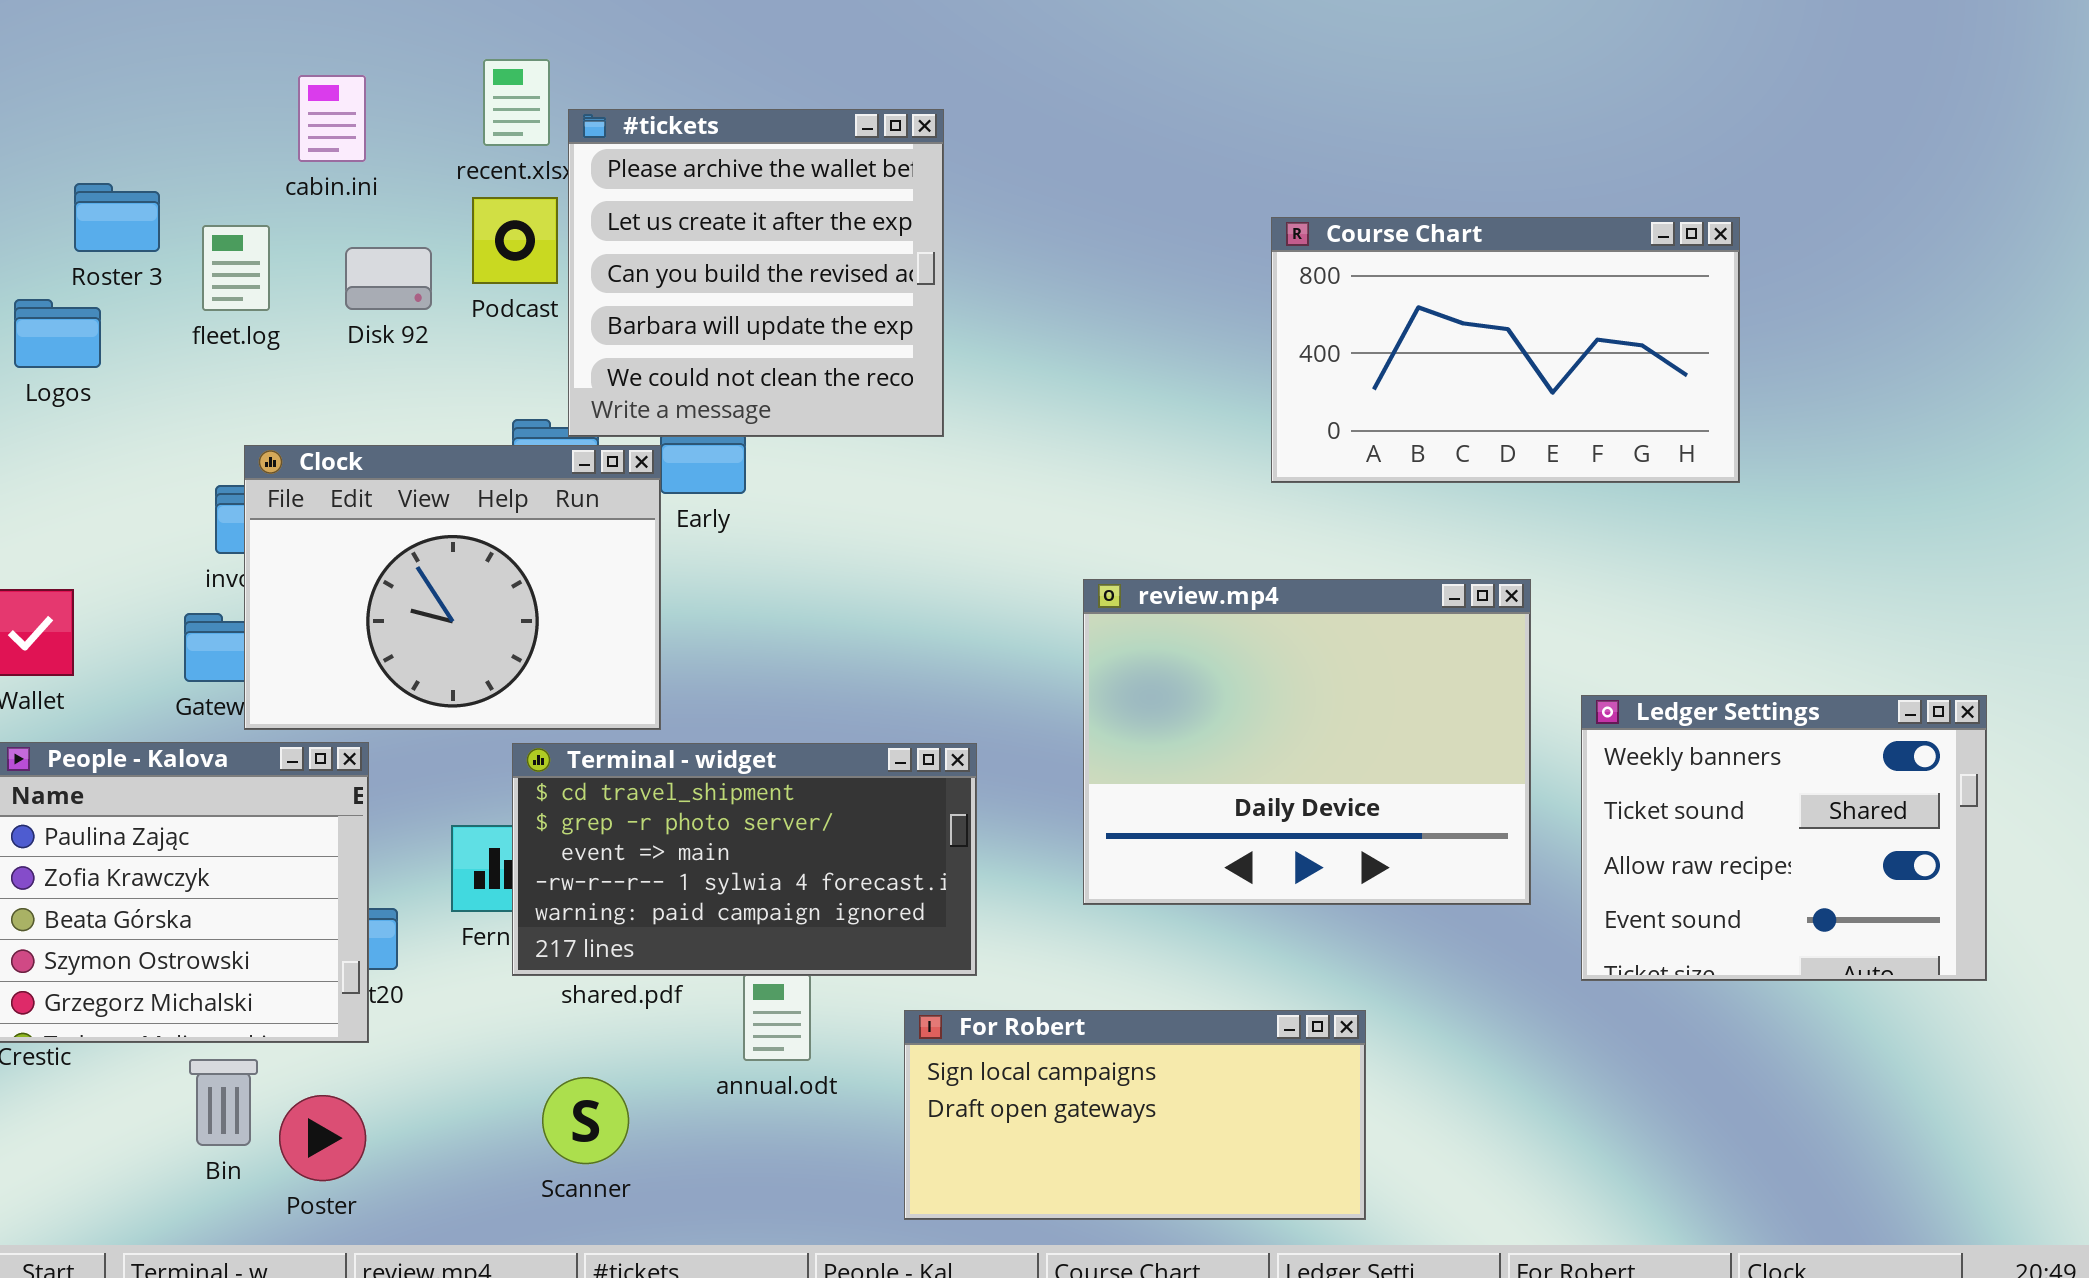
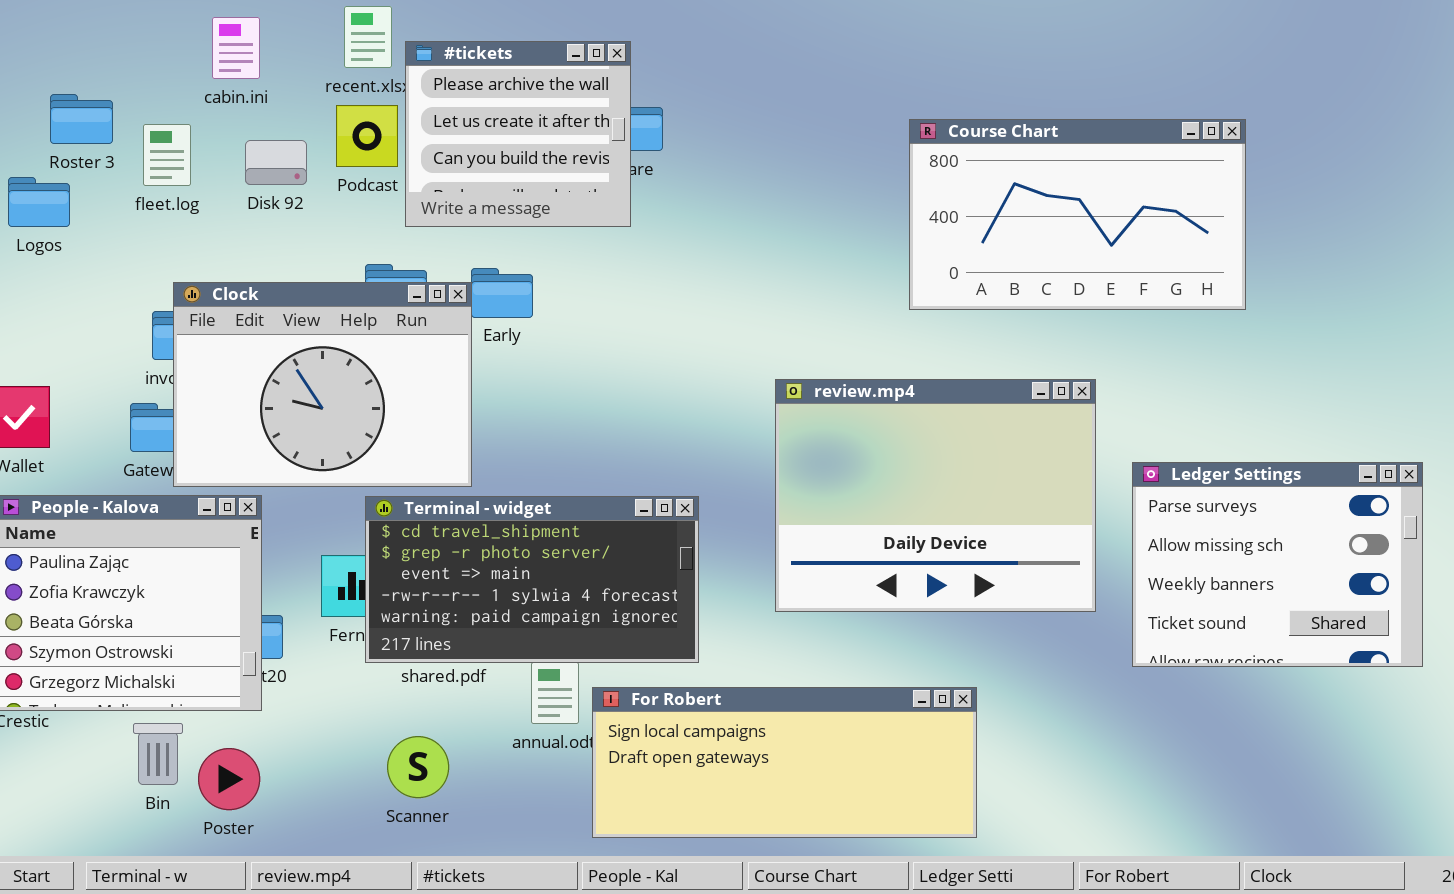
#tickets: [568,109,944,437] -> [405,41,631,227], resized
Ledger Settings: [1581,695,1987,981] -> [1132,462,1423,667], scrolled up 2 rows
For Robert: [904,1010,1366,1220] -> [592,687,977,838], resized

